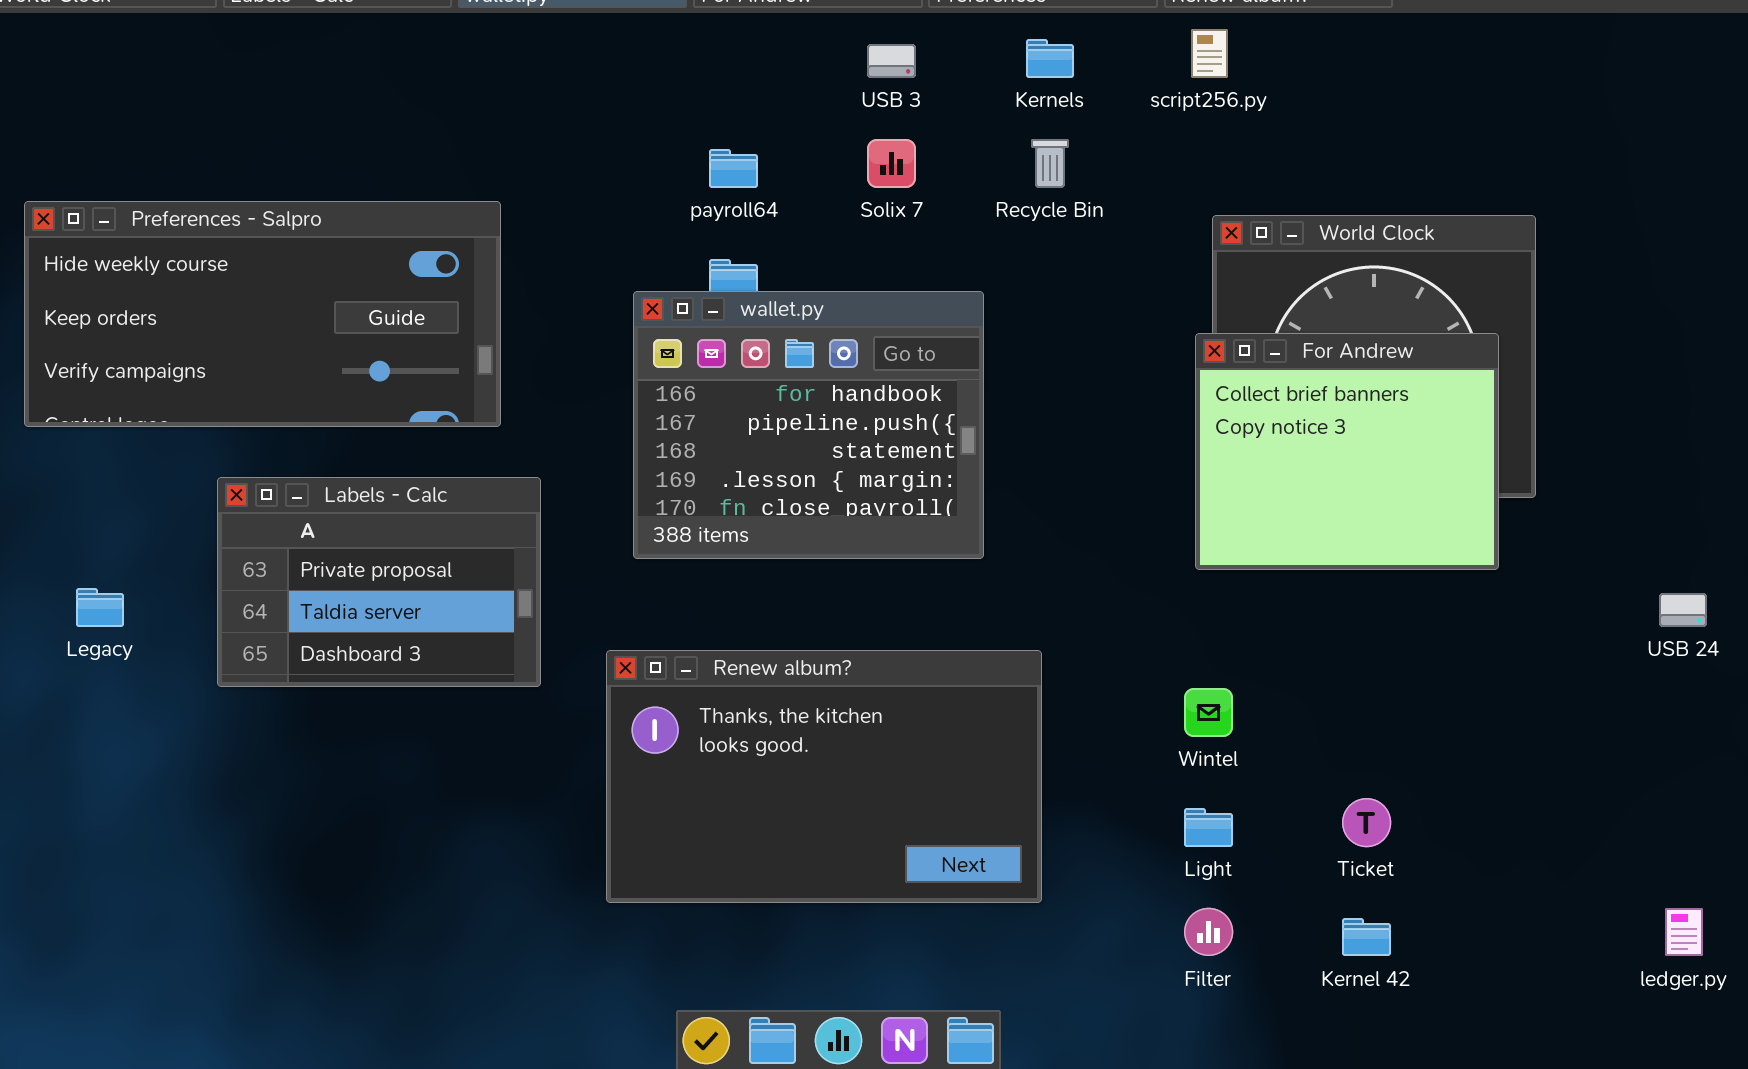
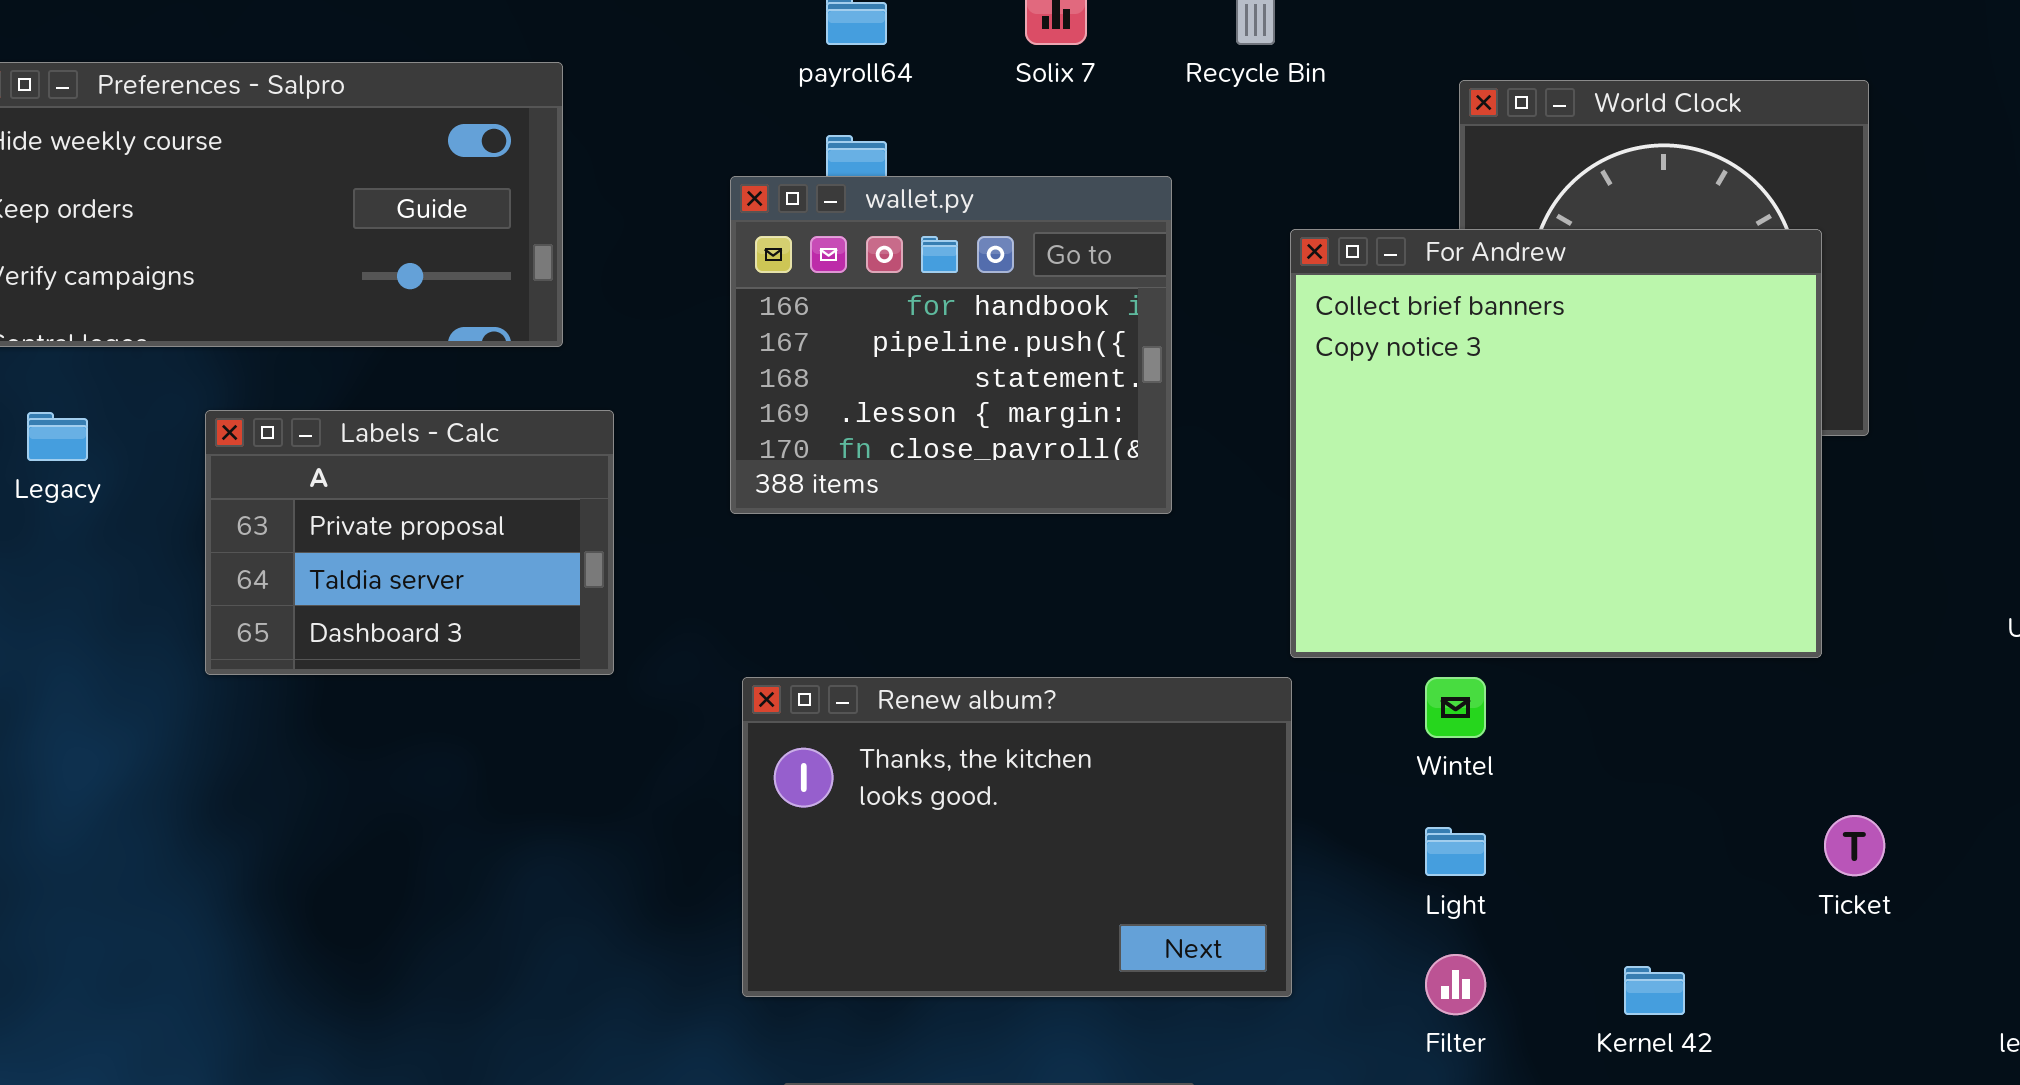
For Andrew: [1195,333,1499,570] -> [1290,229,1822,658], resized
Legacy: [76,588,124,627] -> [27,412,88,461], moved
Renew album?: [606,650,1042,903] -> [742,677,1292,997], moved
Ticket: [1342,798,1391,847] -> [1824,815,1885,876], moved

